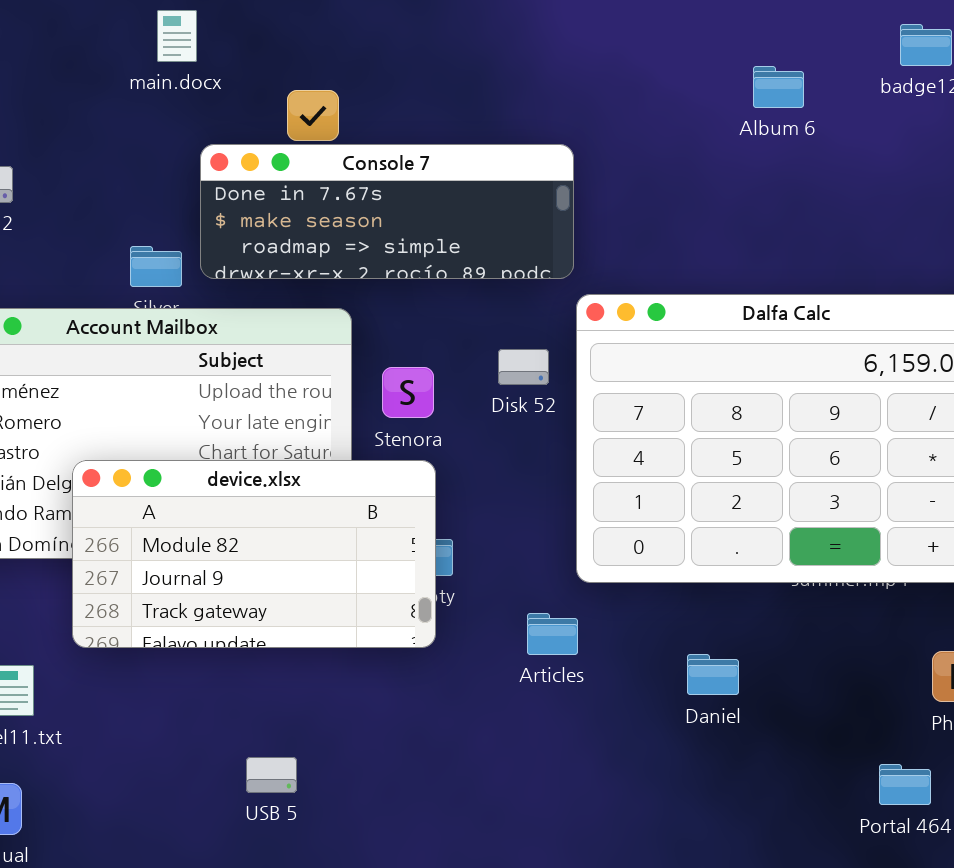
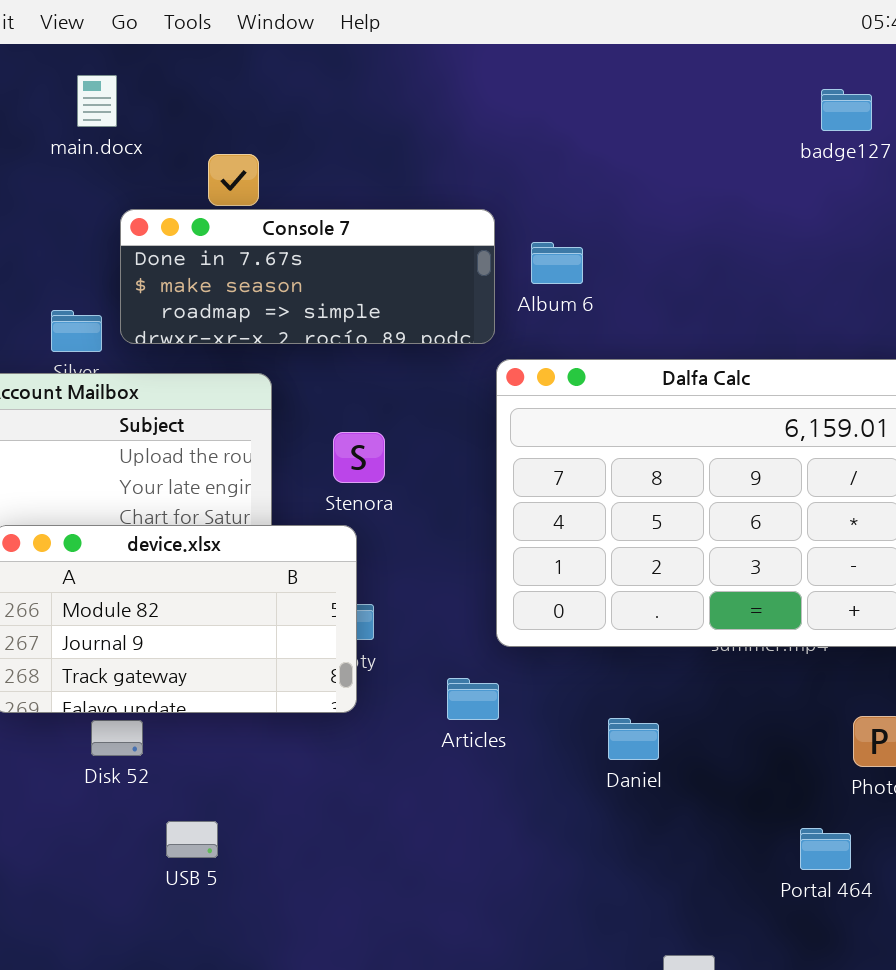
Album 6: [753,66,804,108] -> [531,242,583,284], moved
Disk 52: [498,349,549,385] -> [91,720,143,756], moved
Stenora: [382,367,434,418] -> [333,432,385,483], moved

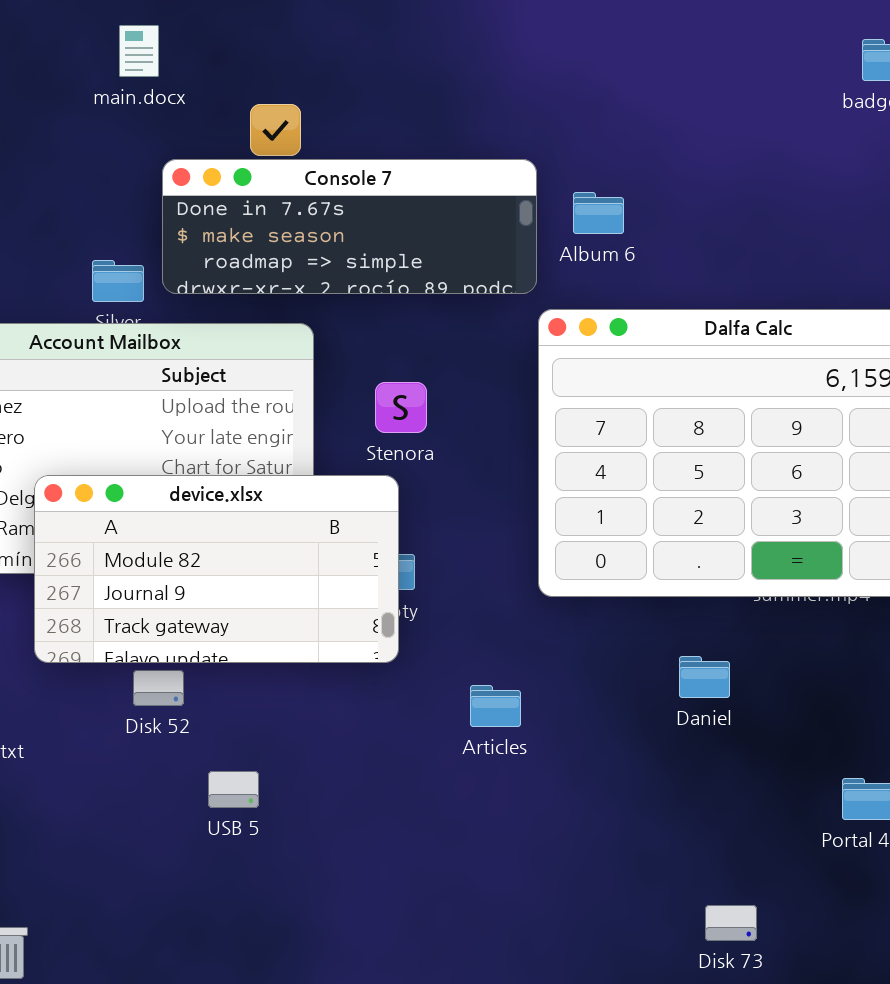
Articles: [447,678,499,720] -> [470,685,521,727], moved
Daniel: [608,718,659,760] -> [679,656,730,698], moved

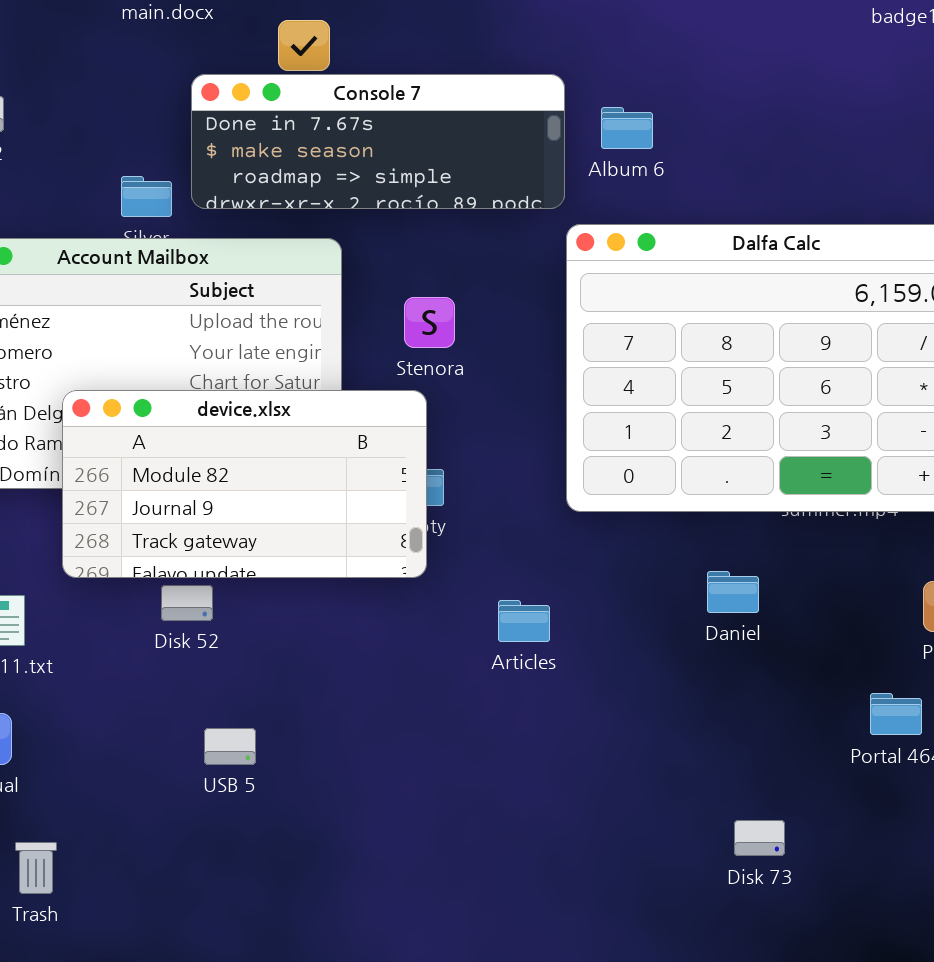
USB 5: [208,771,259,808] -> [204,728,256,765], moved

